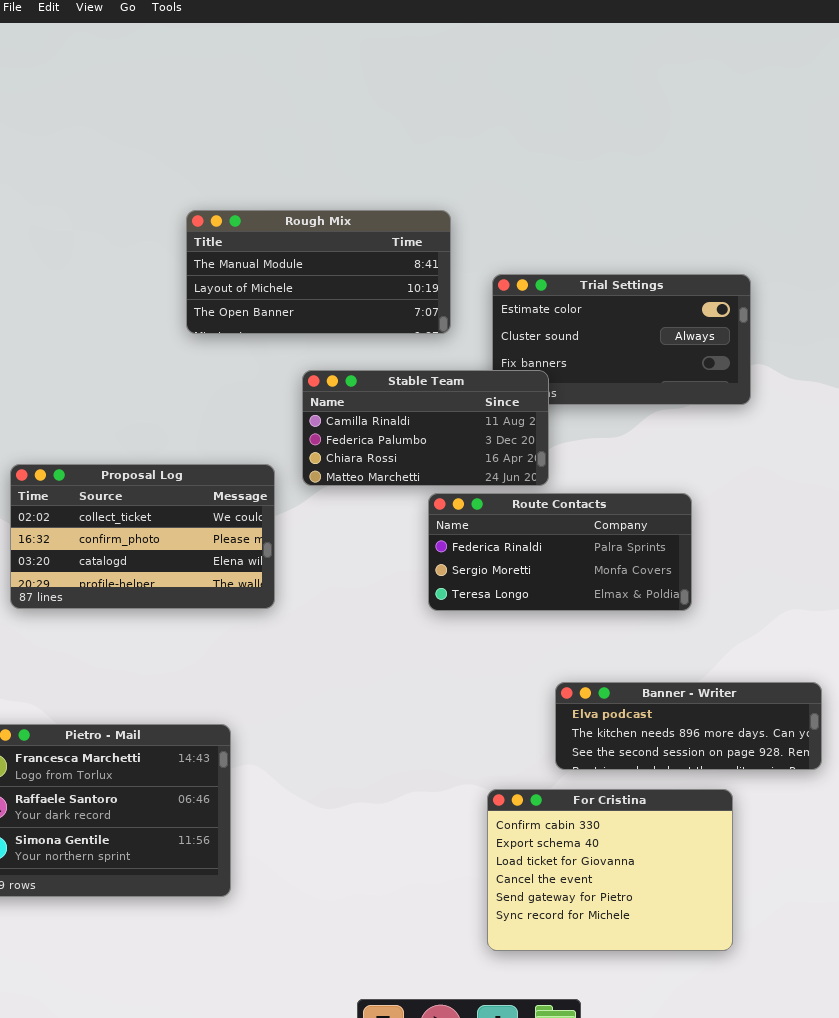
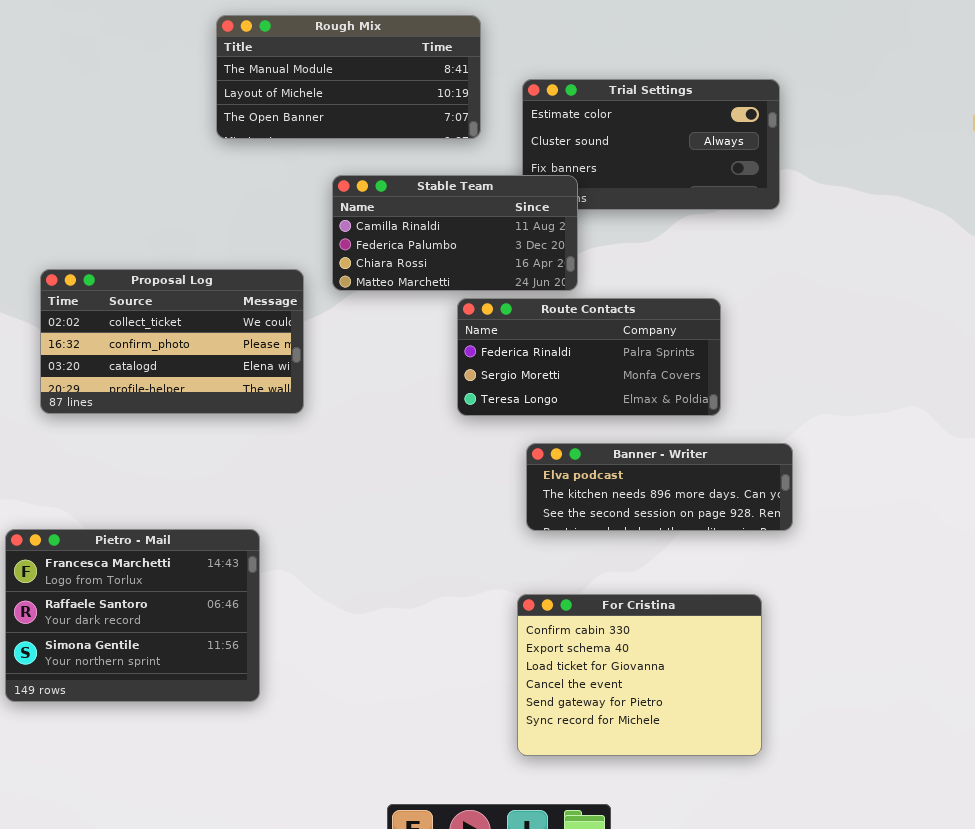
Banner - Writer: [555,682,822,770] -> [526,443,793,531], moved

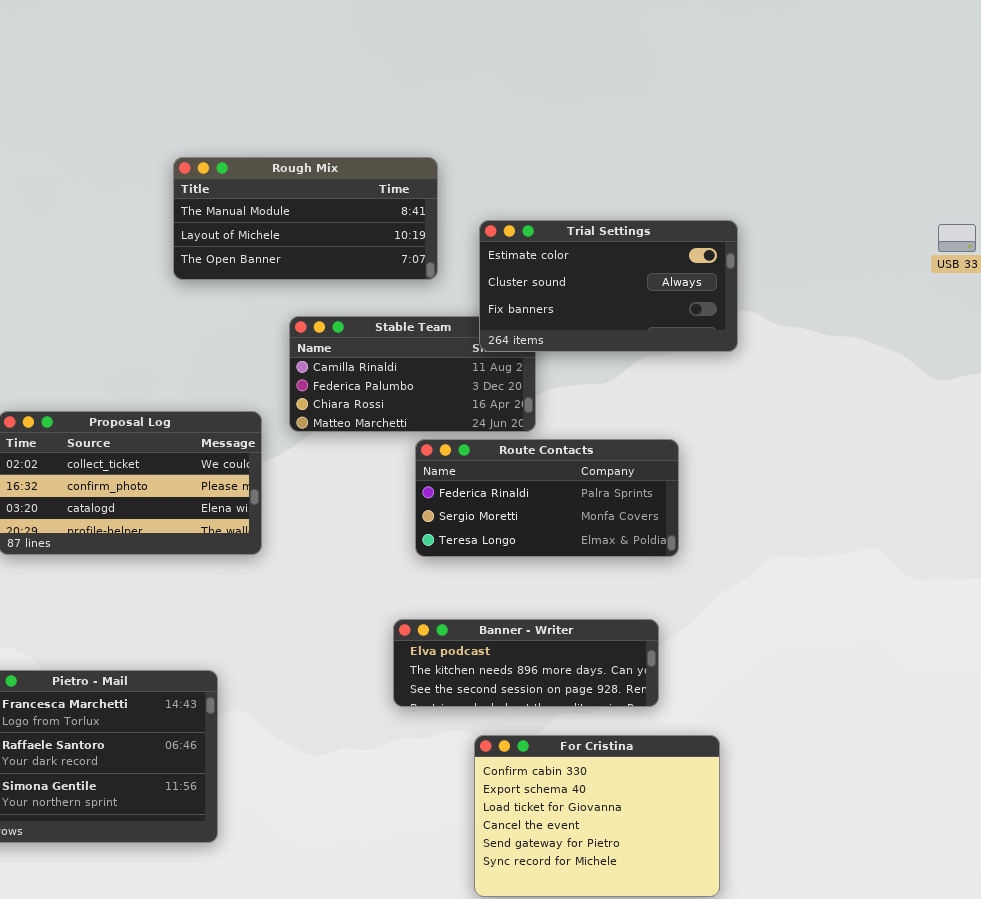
Trial Settings: [522,79,780,210] -> [479,220,738,352], raised
Banner - Writer: [526,443,793,531] -> [393,619,659,707], moved

